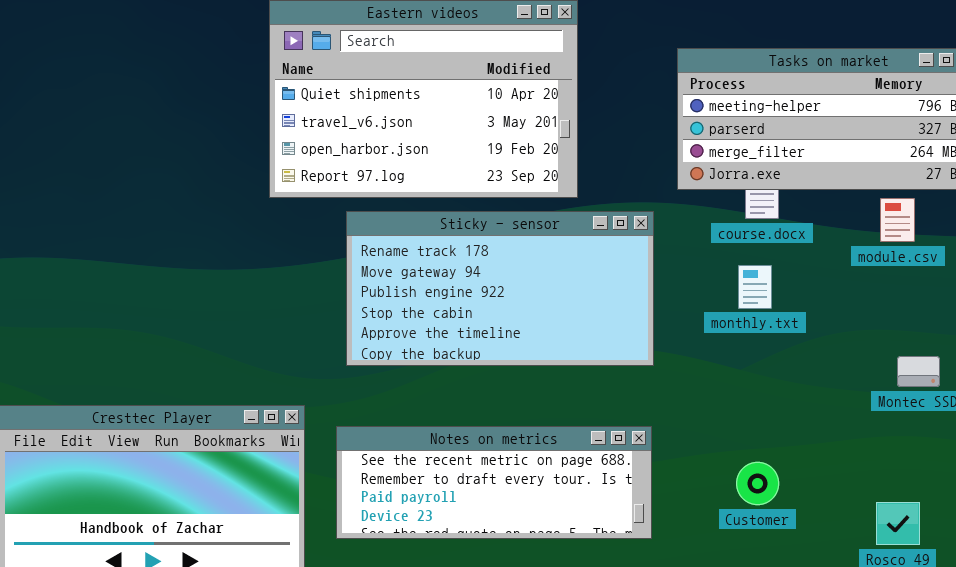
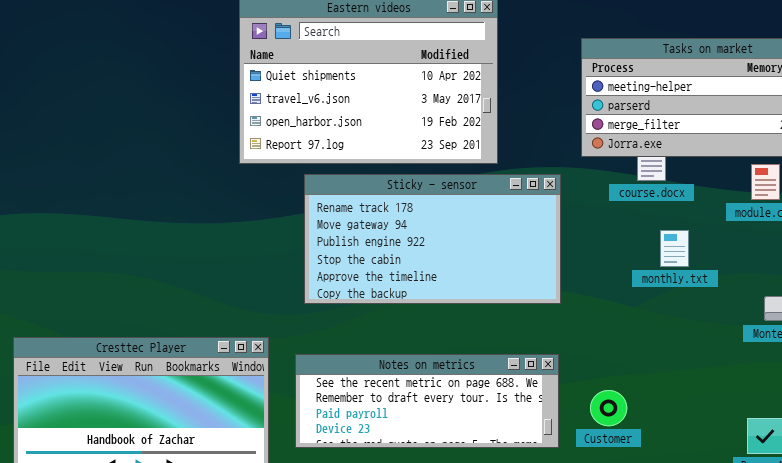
monthly.txt: [738,265,772,309] -> [660,230,689,267], moved
Customer: [736,462,779,505] -> [590,390,627,426], moved

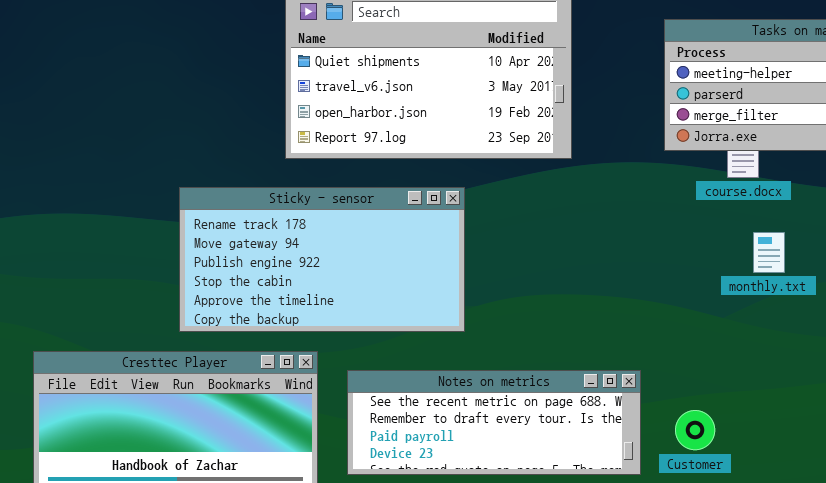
Sticky - sensor: [304,174,561,304] -> [179,187,465,332], moved

